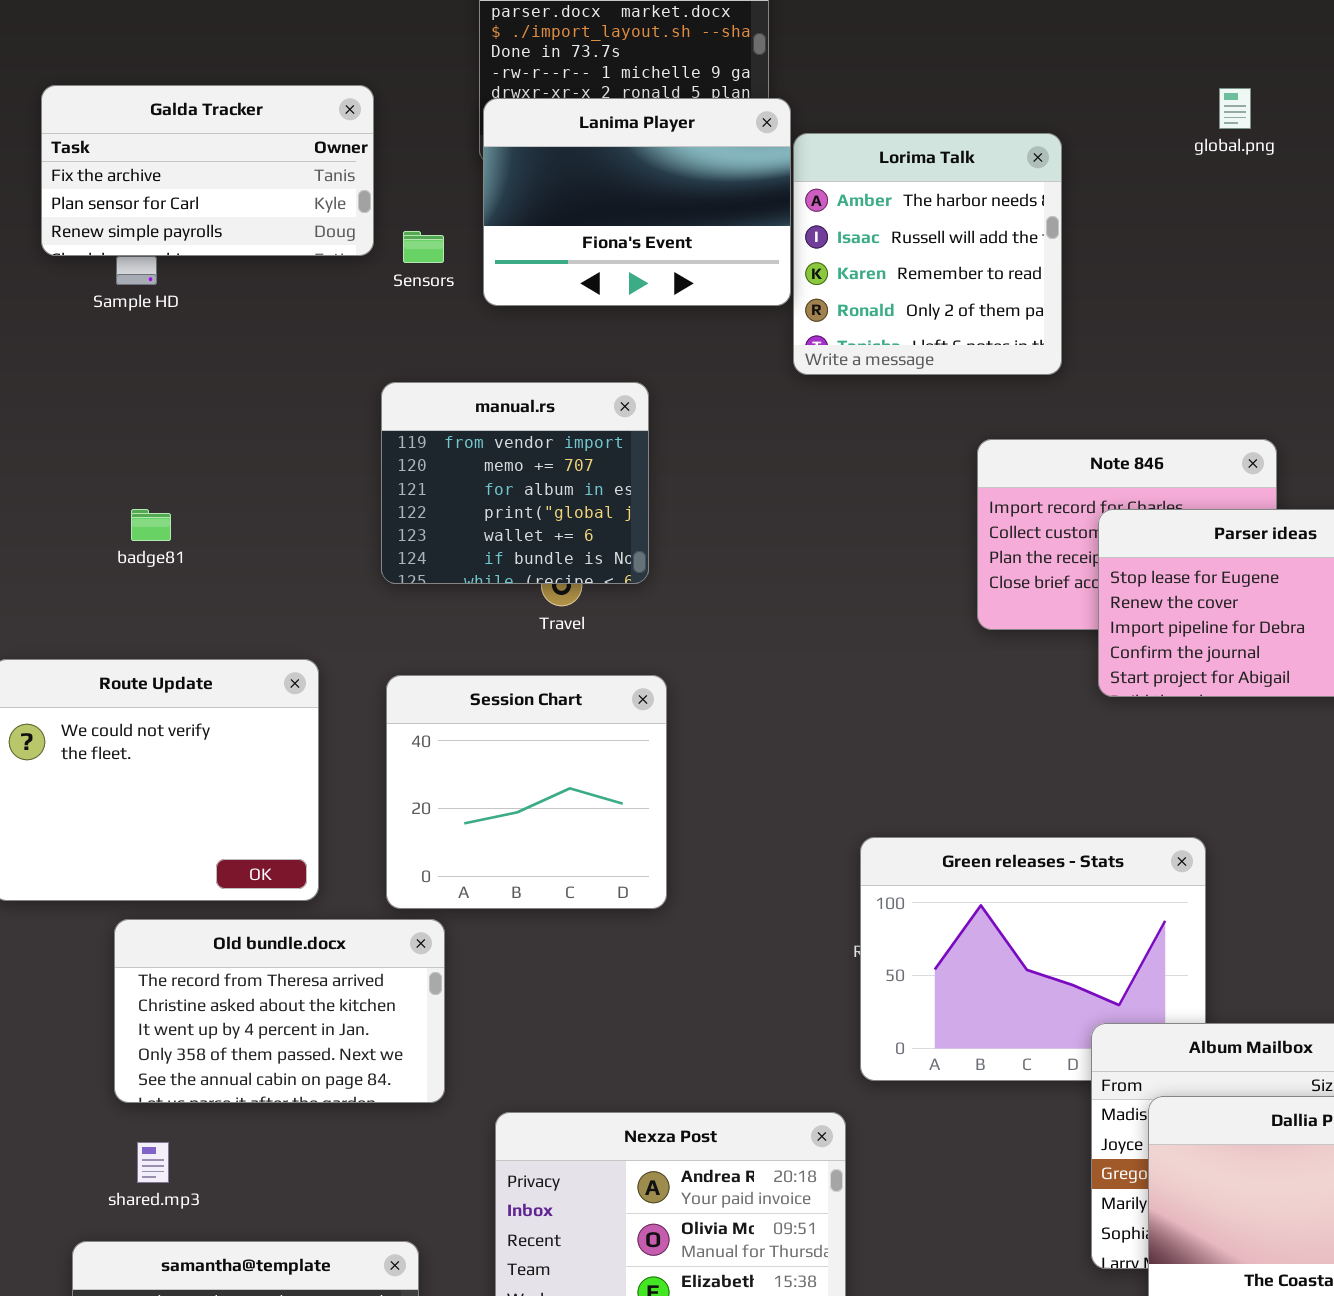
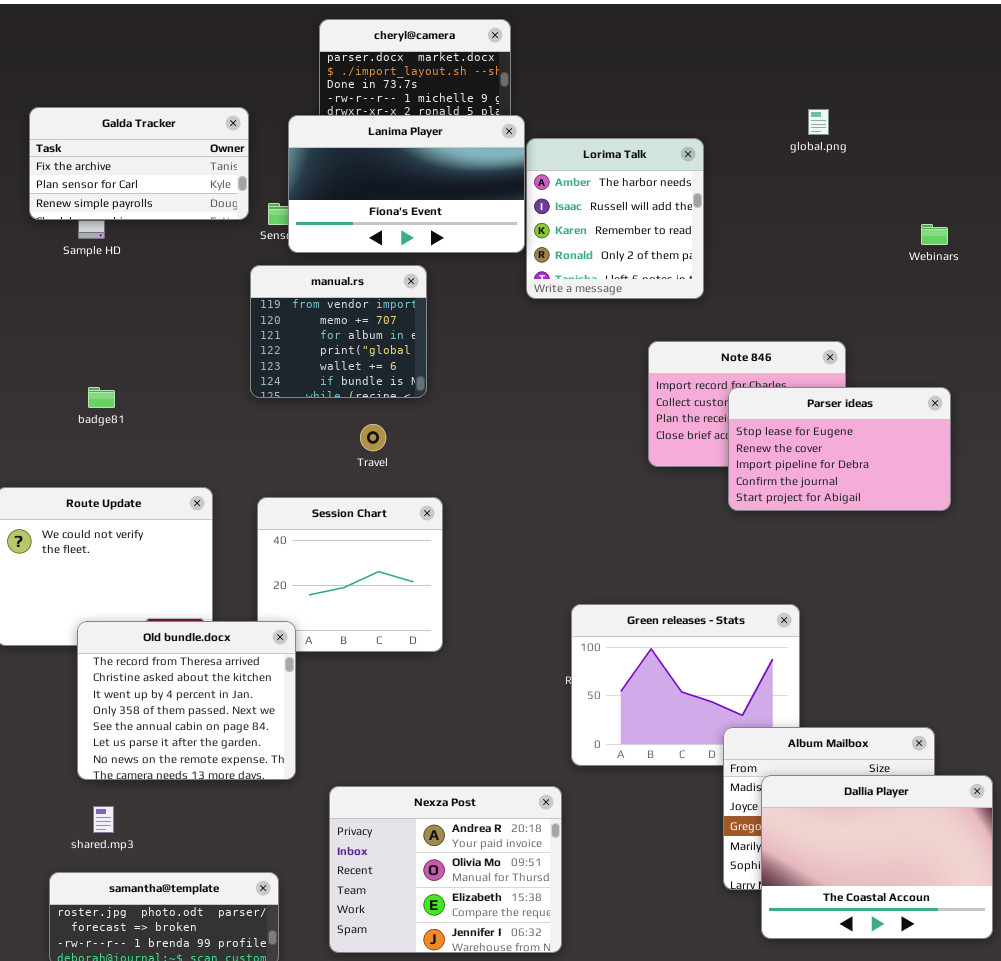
Lanima Player: [483,98,791,306] -> [288,115,525,253], resized
manual.rs: [381,382,649,584] -> [250,265,427,398], moved
Old bundle.docx: [114,919,445,1103] -> [77,621,296,780], resized

